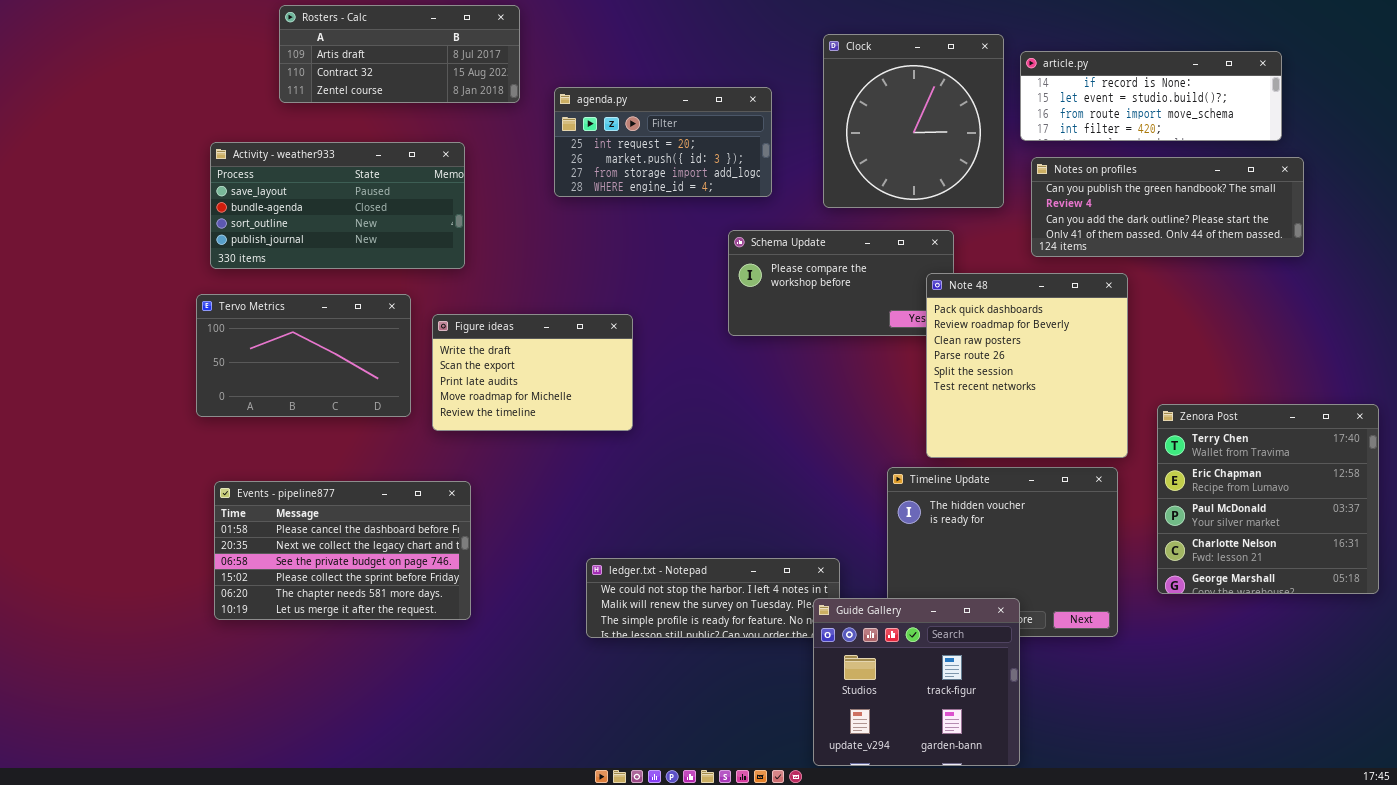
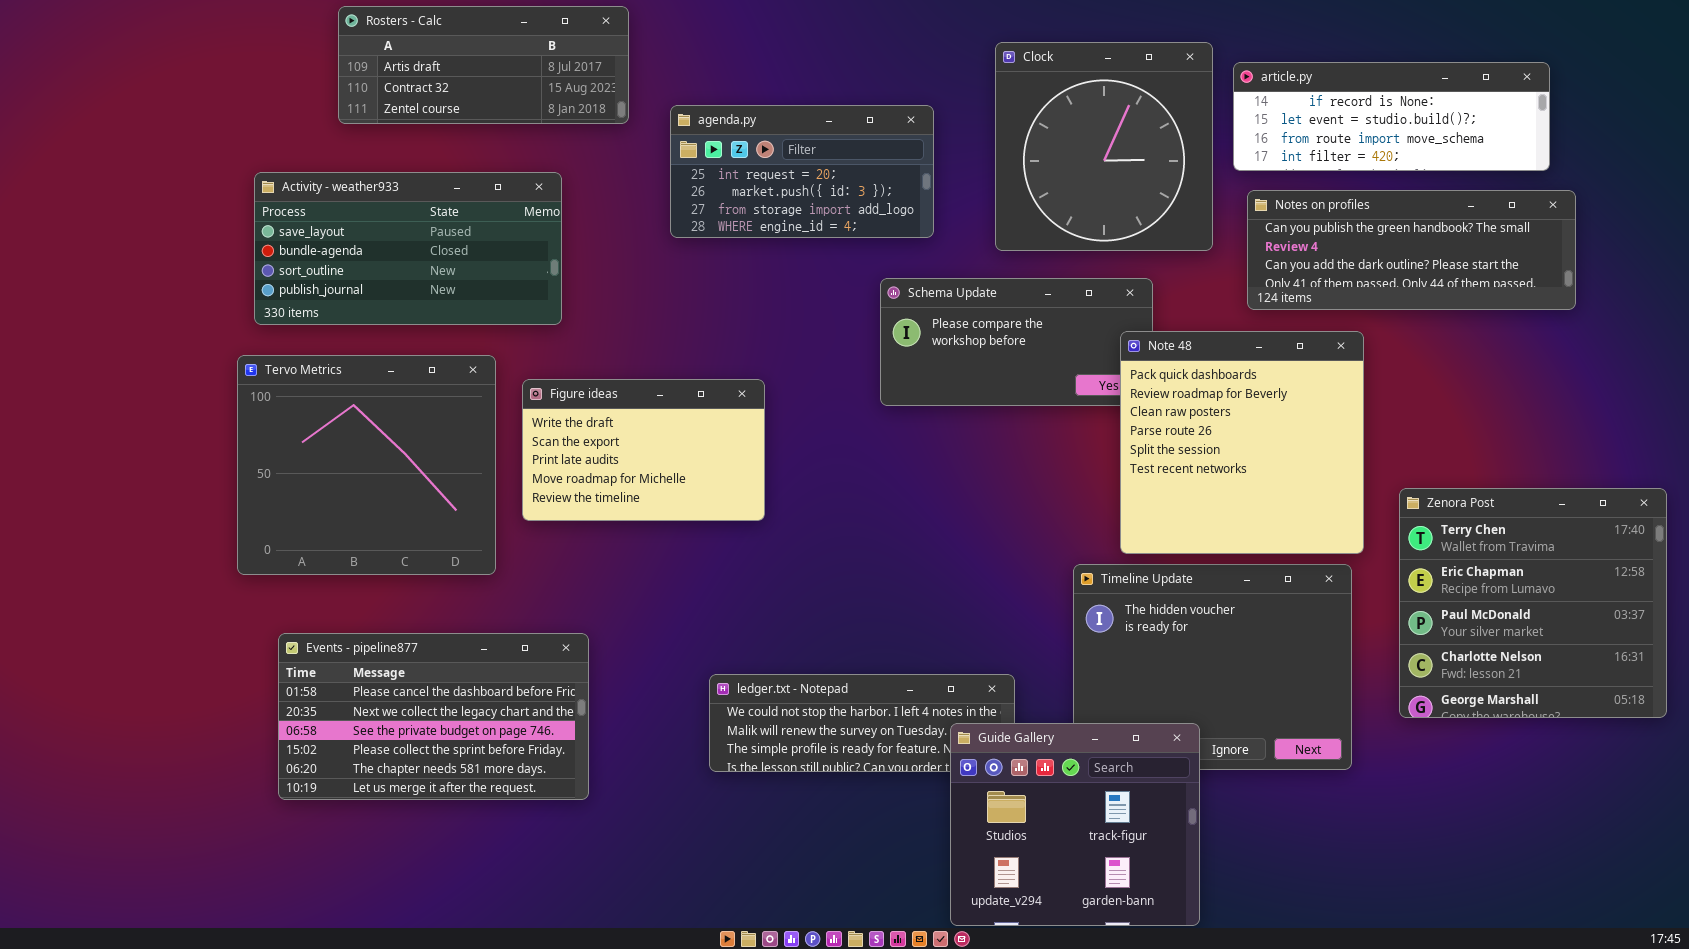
Tervo Metrics: [196,294,411,417] -> [237,355,496,575], resized
Events - pipeline877: [214,481,471,620] -> [278,633,589,800], moved
Guide Gallery: [813,598,1020,766] -> [950,723,1200,926], moved

